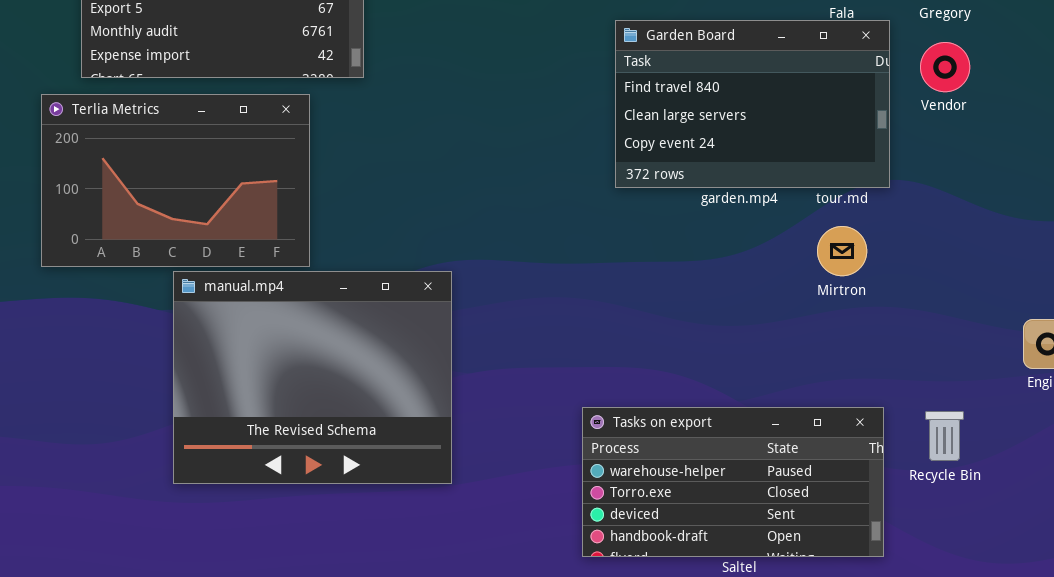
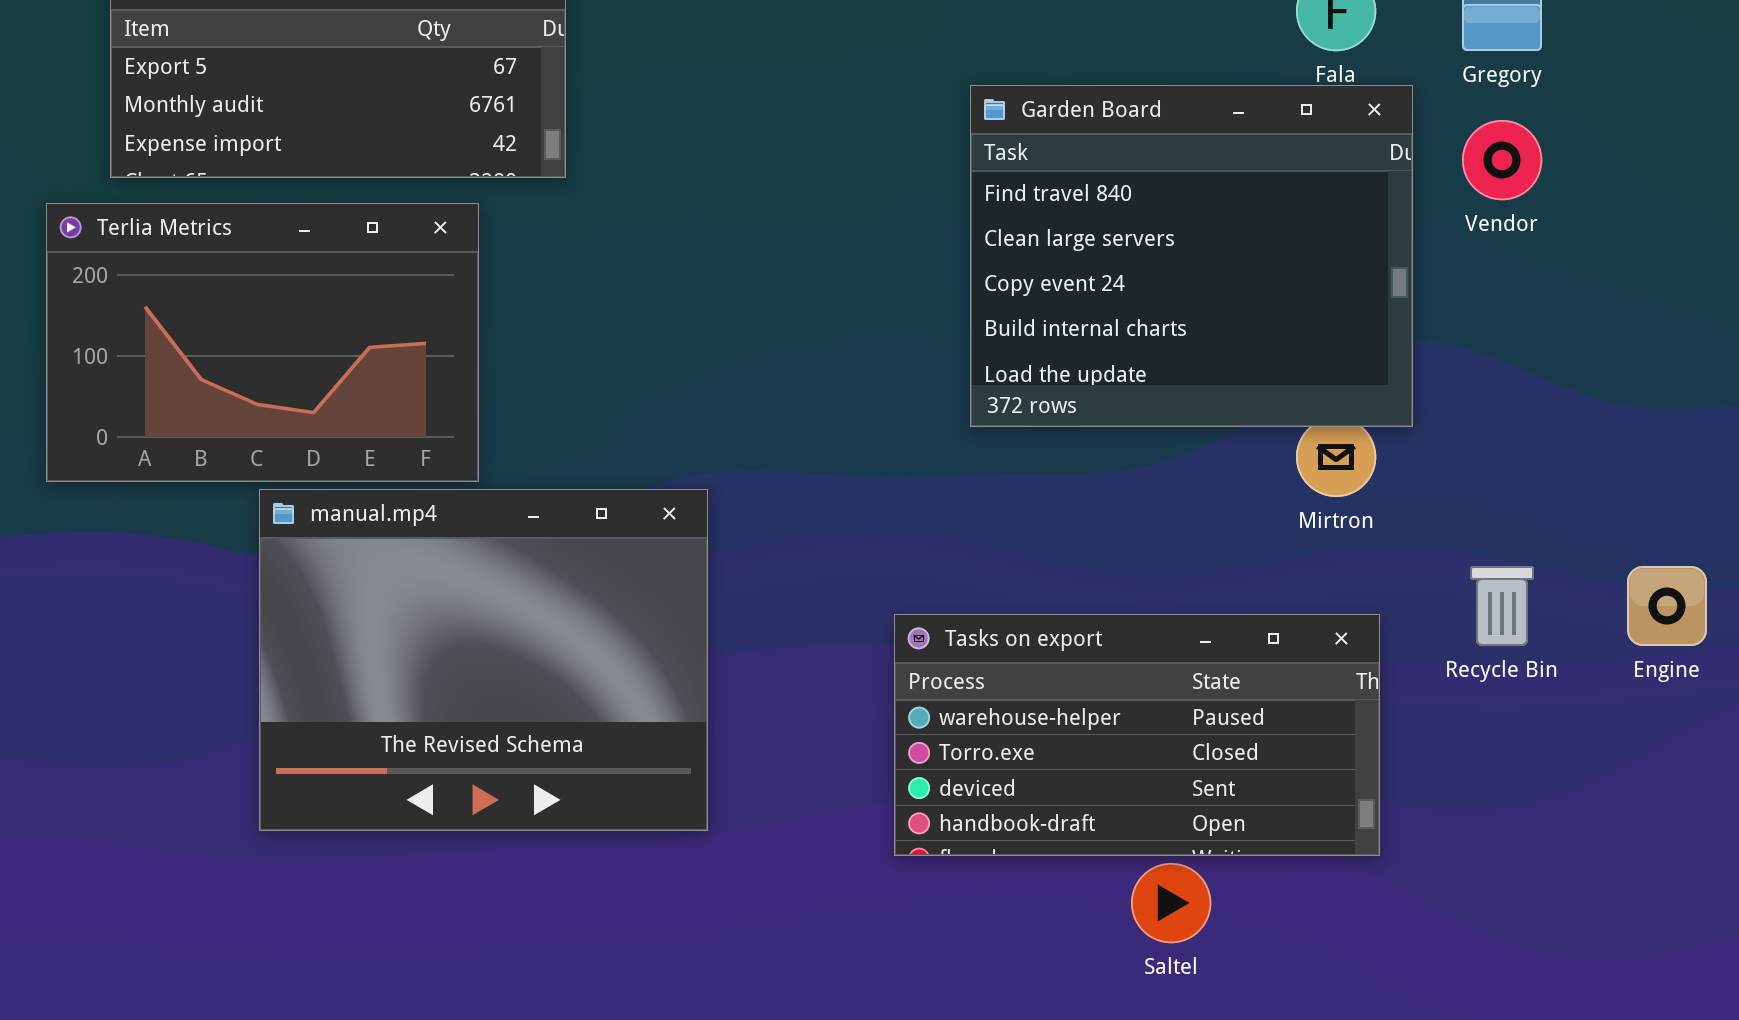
Garden Board: [615,20,890,188] -> [970,85,1413,427], resized
Tasks on export: [582,407,884,557] -> [894,614,1380,856], moved
Recycle Bin: [925,411,964,461] -> [1470,566,1534,646], moved

